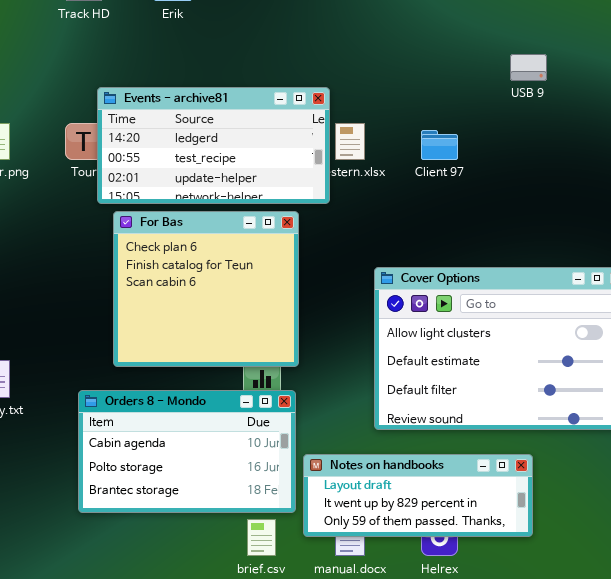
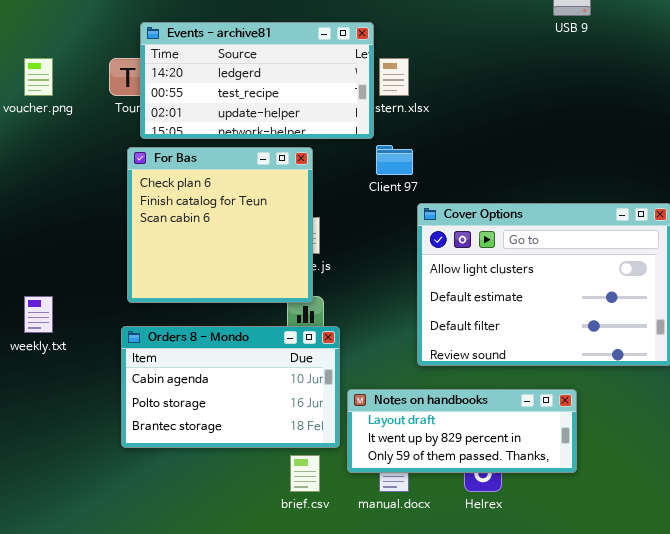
Client 97: [421,130,458,160] -> [376,145,413,175], moved
For Bas: [113,211,299,367] -> [127,147,313,303], moved

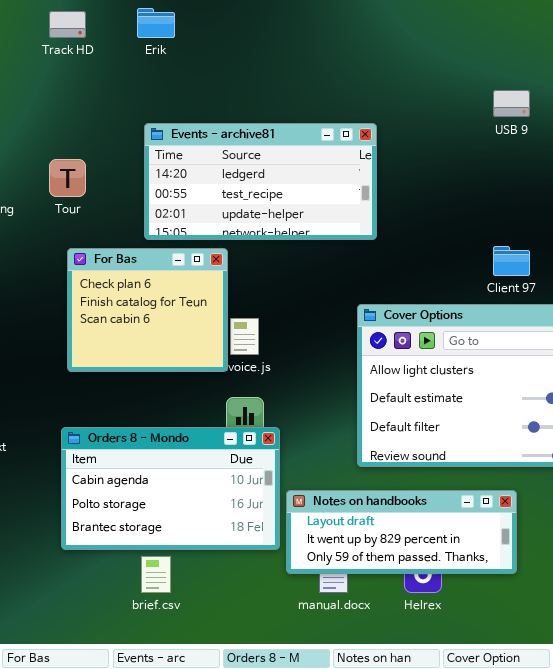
Events - archive81: [140,22,374,139] -> [144,123,377,240], moved
Client 97: [376,145,413,175] -> [493,246,530,276], moved
For Bas: [127,147,313,303] -> [67,248,228,372], resized
brief.csv: [290,455,320,492] -> [141,556,171,593], moved

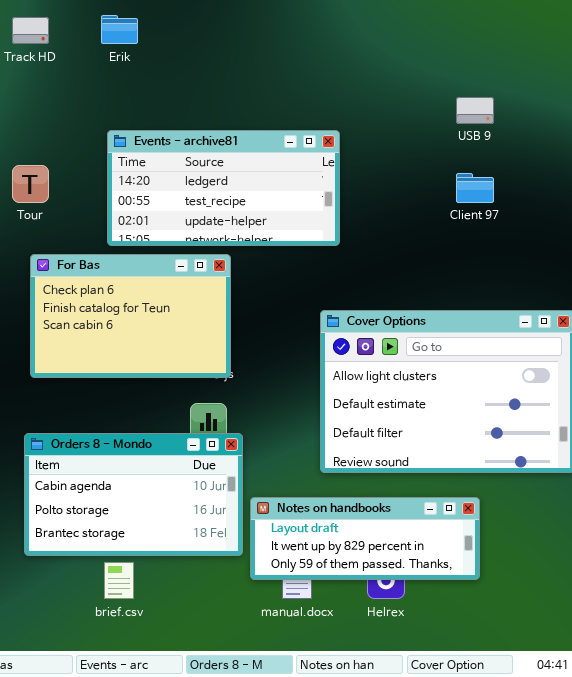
Client 97: [493,246,530,276] -> [456,173,494,203], moved
For Bas: [67,248,228,372] -> [30,254,231,378], resized

